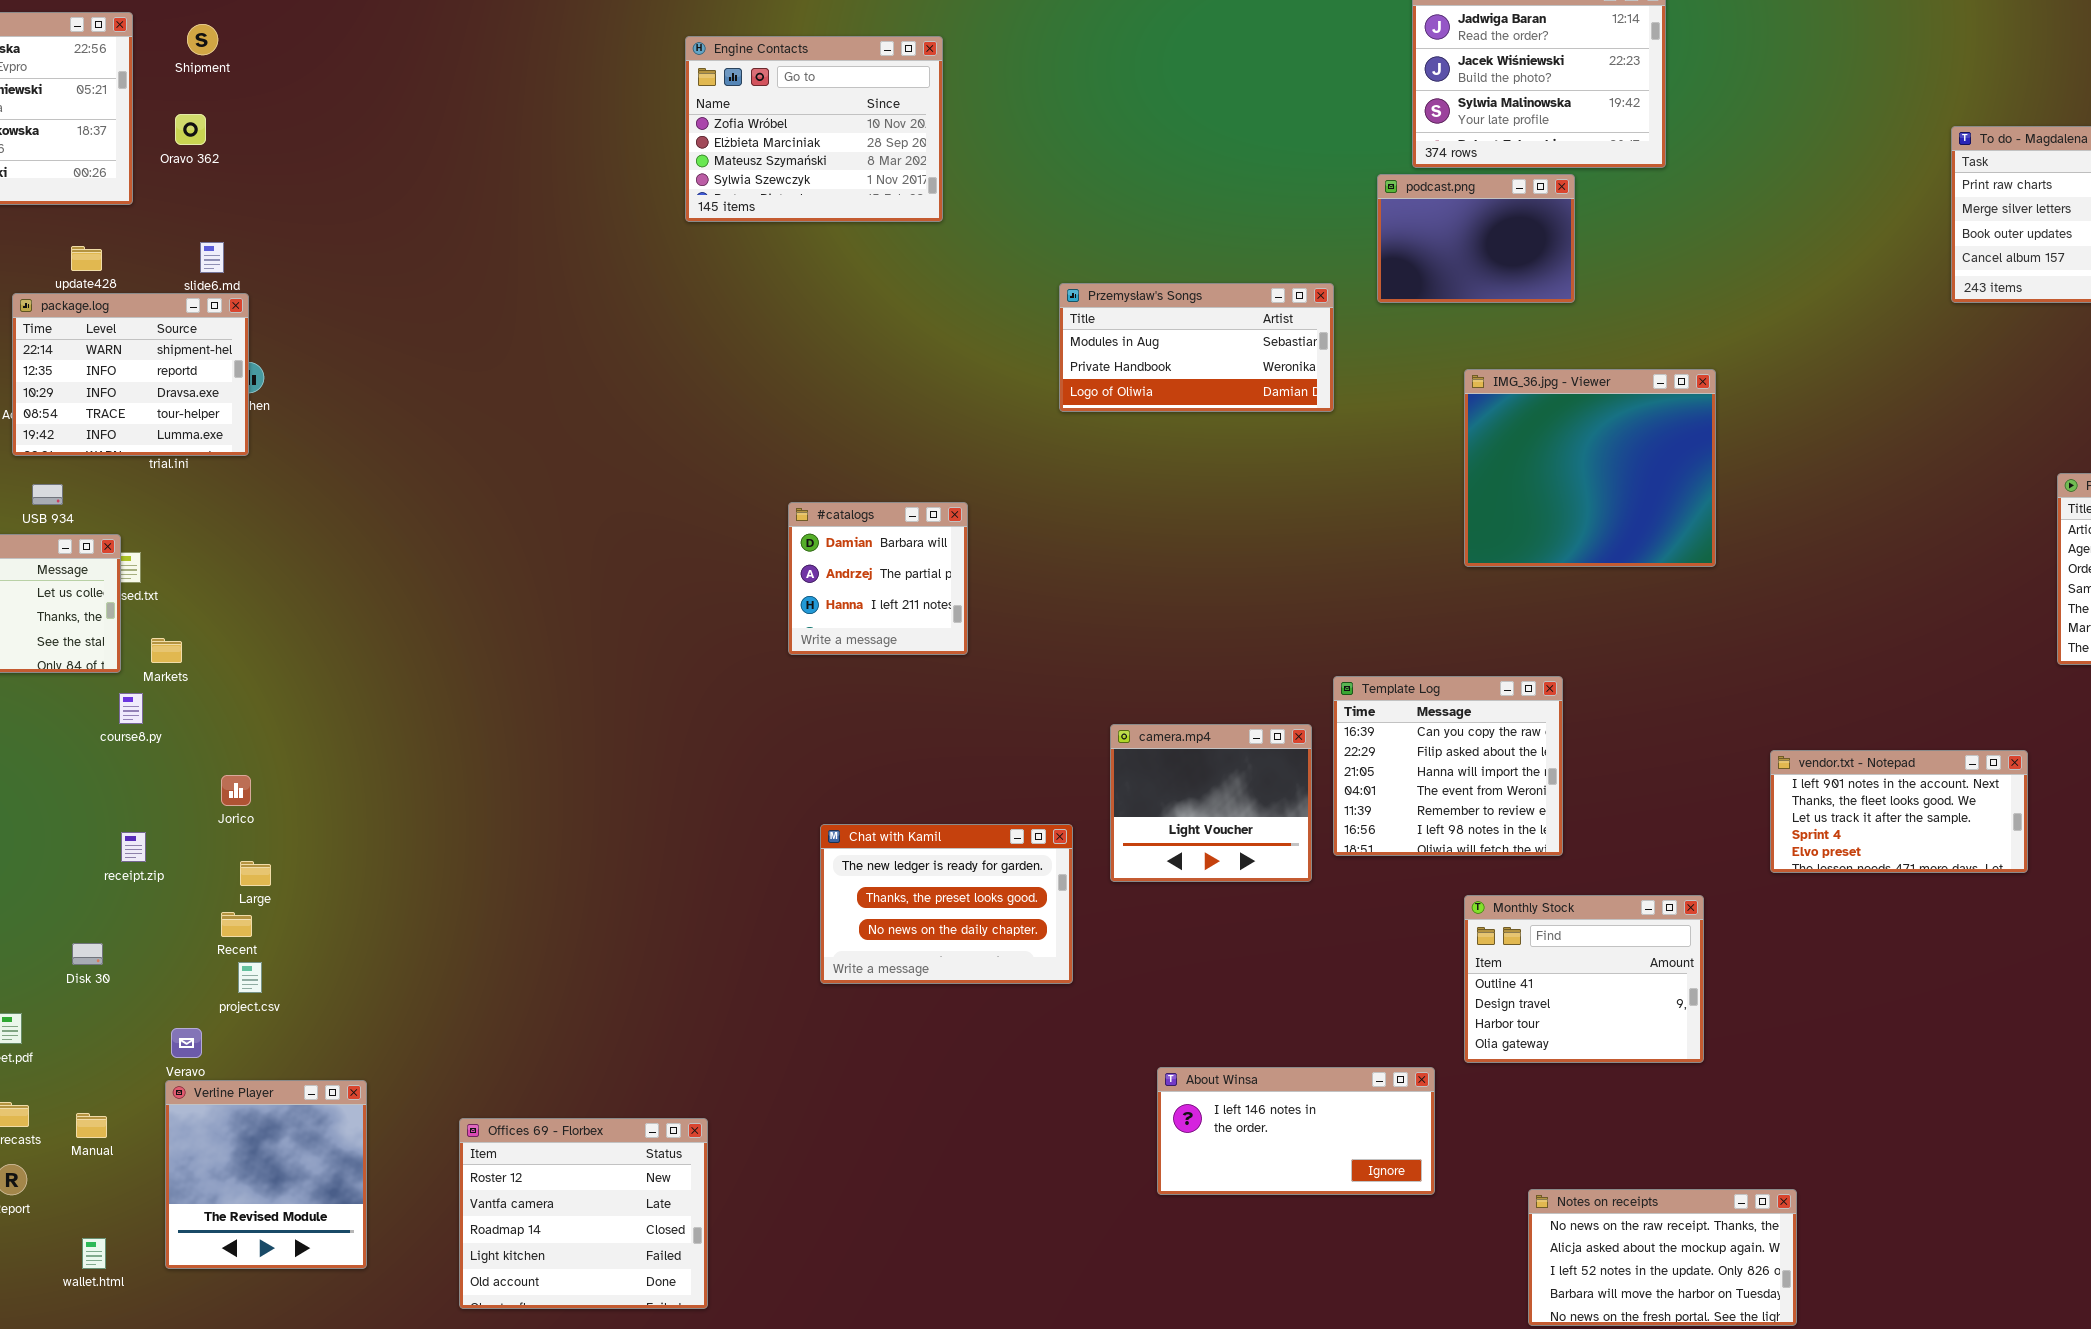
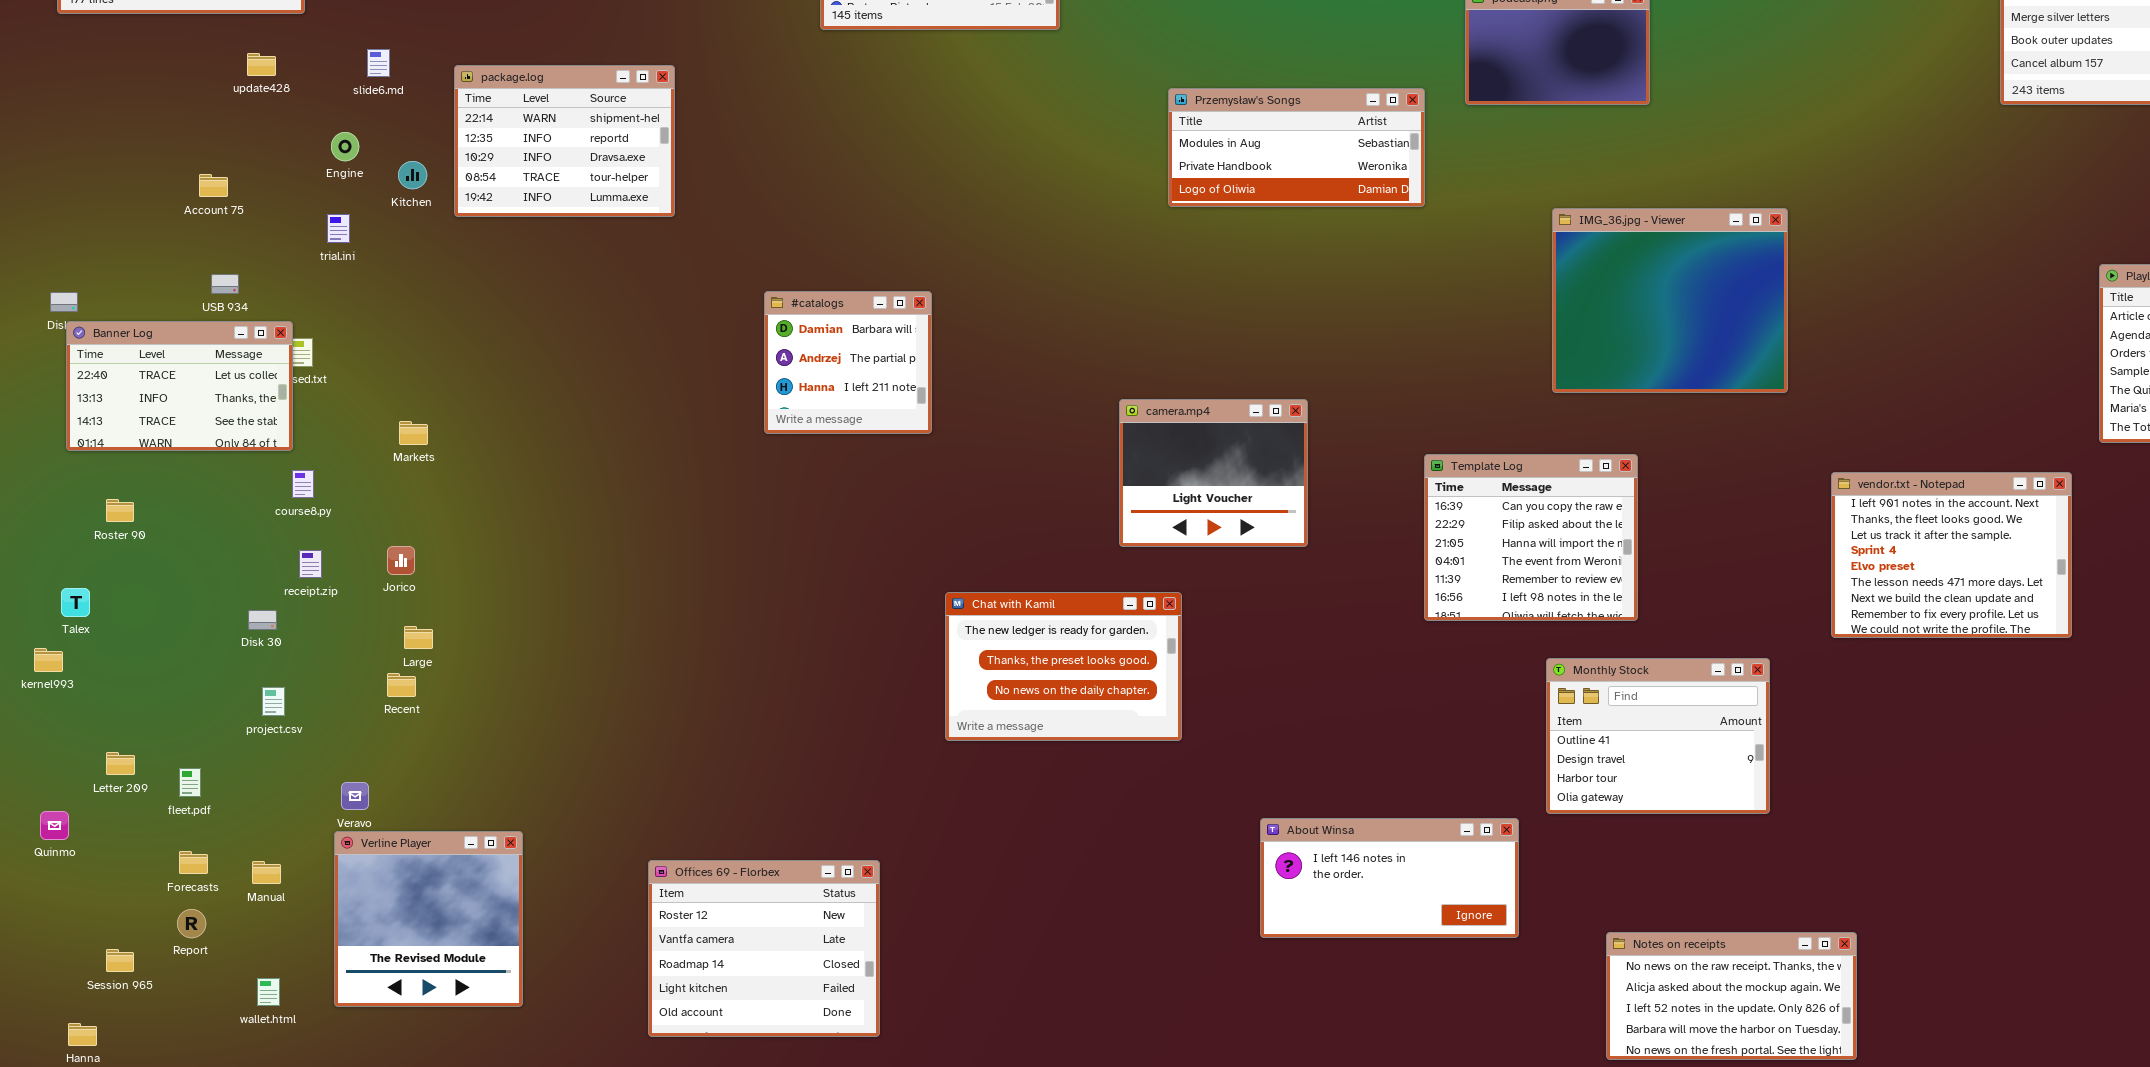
package.log: [12,293,249,456] -> [454,65,675,217], moved
IMG_36.jpg - Viewer: [1464,369,1716,567] -> [1552,208,1788,393], moved
#catalogs: [788,502,968,655] -> [764,291,932,434], moved
Markets: [151,638,182,663] -> [399,421,428,445], moved
camera.mp4: [1110,724,1312,882] -> [1119,399,1308,547], moved
vendor.txt - Notepad: [1770,750,2028,873] -> [1831,472,2072,638], resized
receipt.zip: [121,832,146,862] -> [299,550,322,578], moved
Disk 30: [72,943,103,965] -> [248,610,277,630], moved
project.csv: [238,962,262,993] -> [262,687,285,716], moved
Offices 69 - Florbex: [459,1118,708,1309] -> [648,860,880,1037], moved

